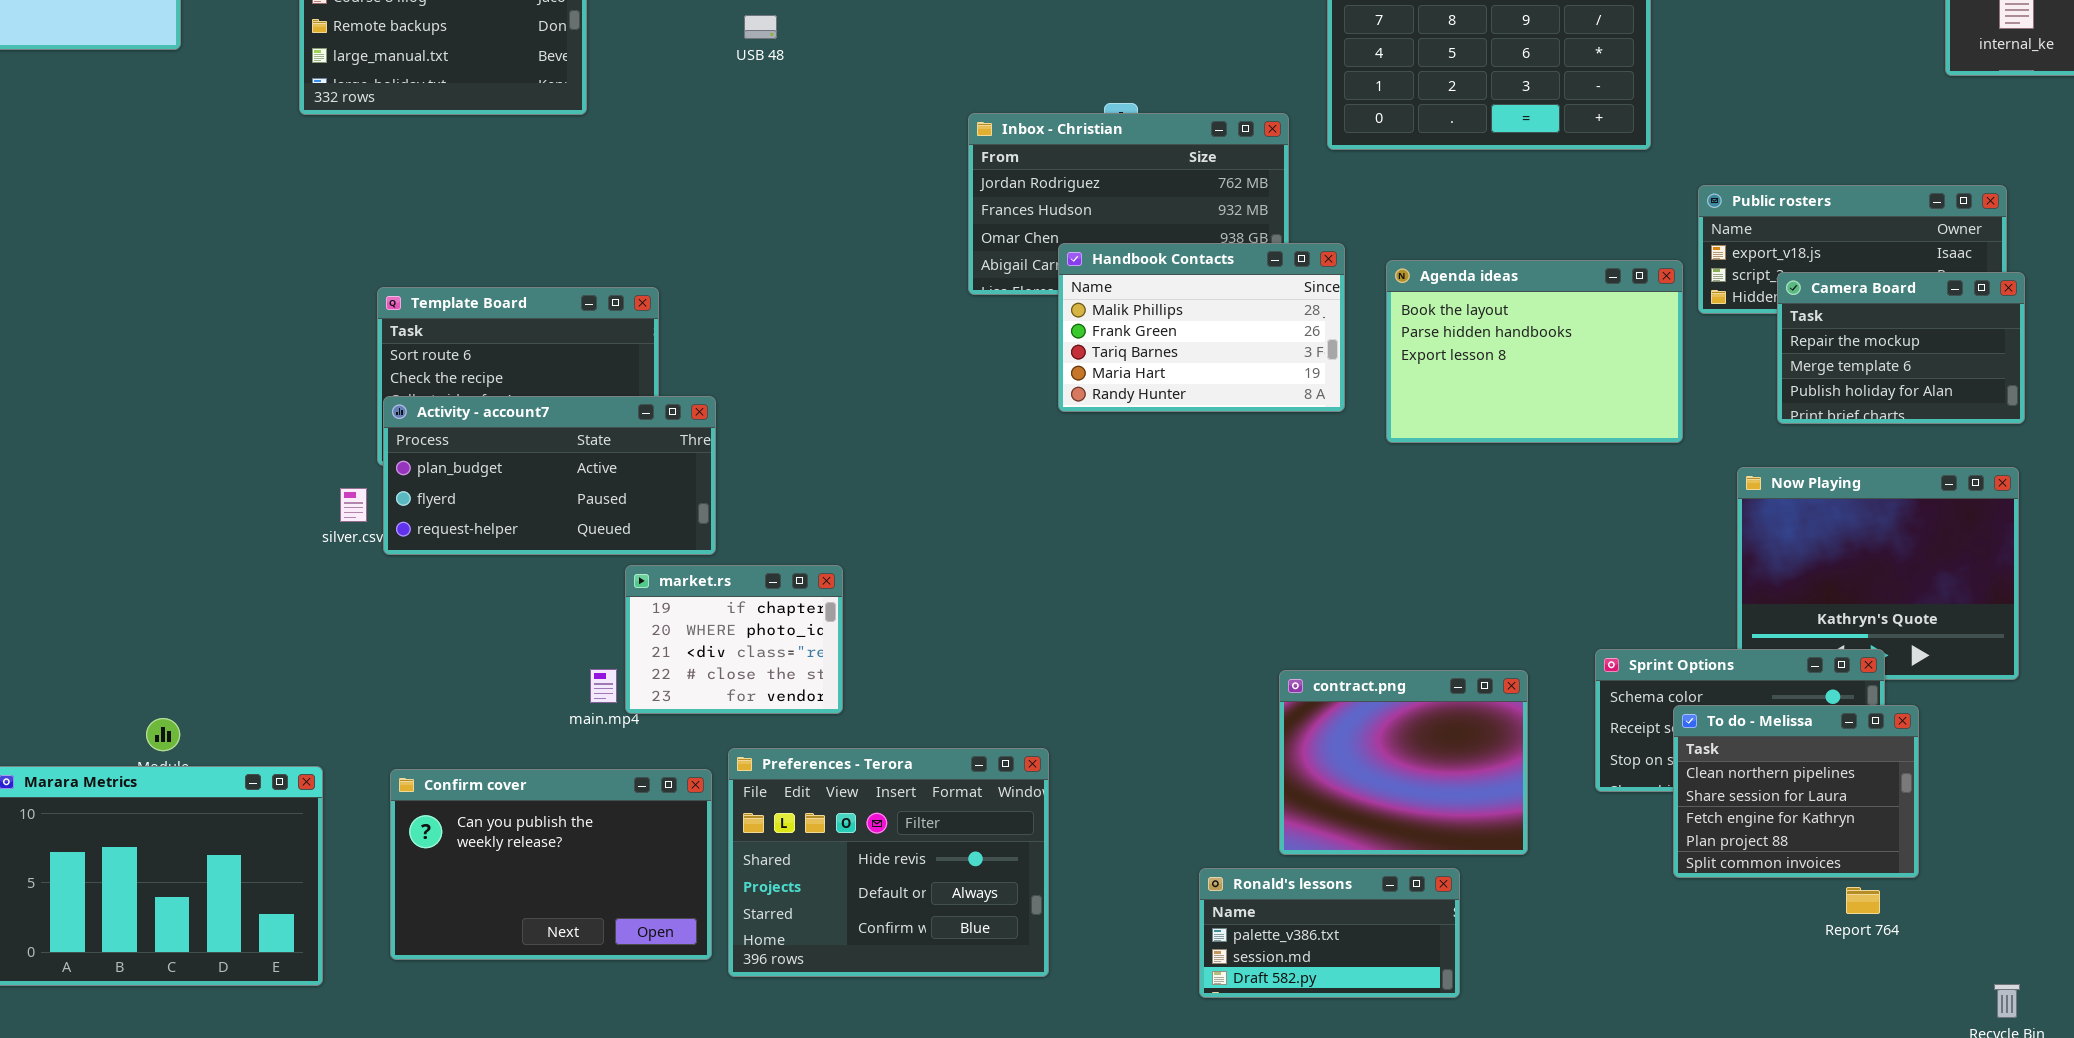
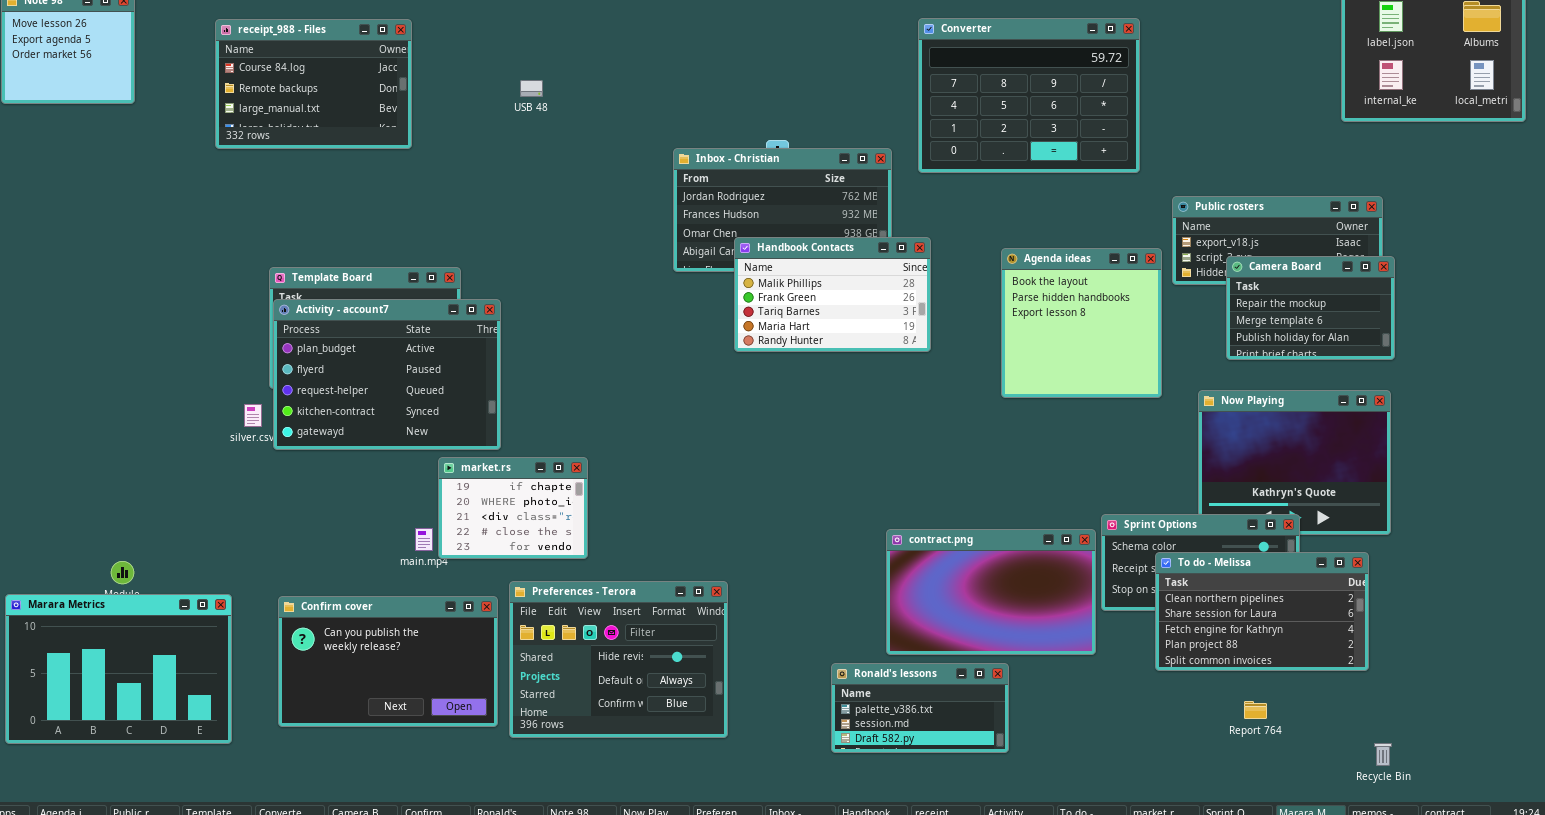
Agenda ideas: [1386,260,1683,443] -> [1001,248,1162,398], resized
Activity - account7: [383,396,716,555] -> [273,299,501,450], resized
contract.png: [1279,670,1528,855] -> [886,529,1096,655], resized
To do - Melissa: [1673,705,1919,878] -> [1155,552,1369,671], resized
Report 764: [1846,887,1880,914] -> [1244,701,1267,719], moved

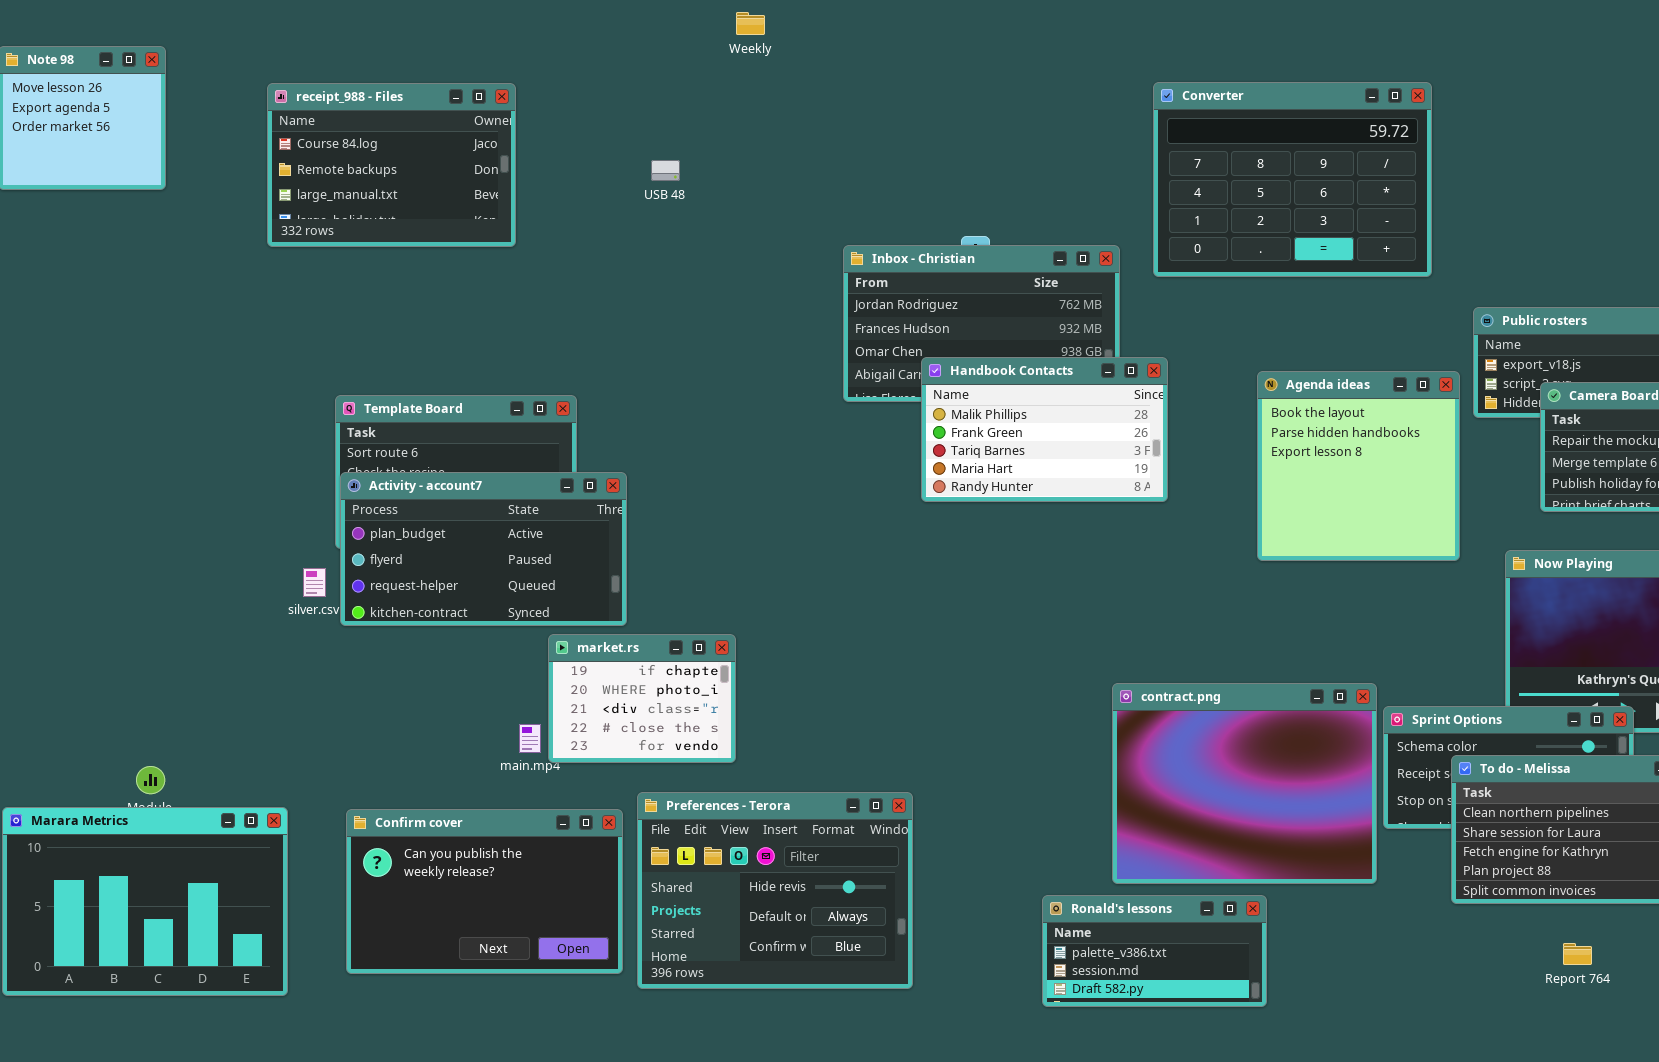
Activity - account7: [273,299,501,450] -> [340,472,627,626], resized
contract.png: [886,529,1096,655] -> [1112,683,1377,884], resized

